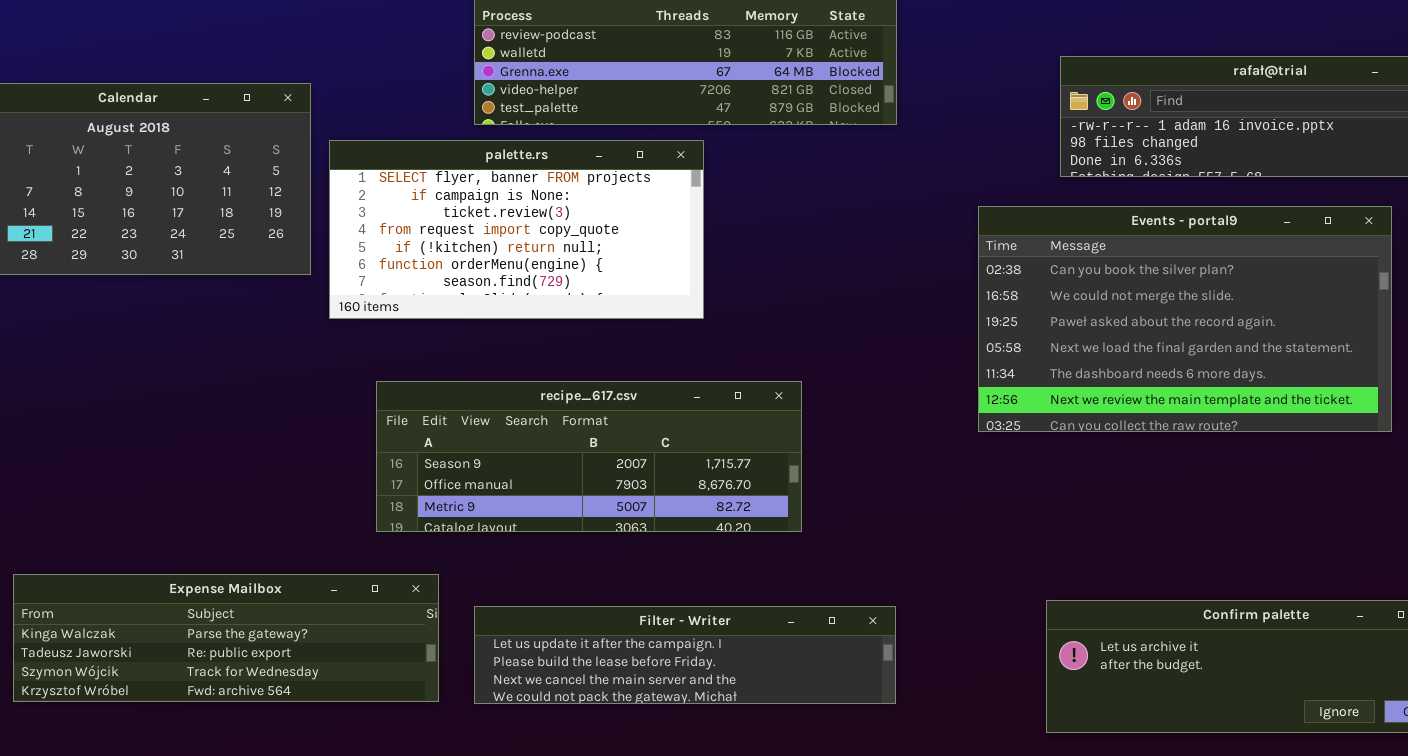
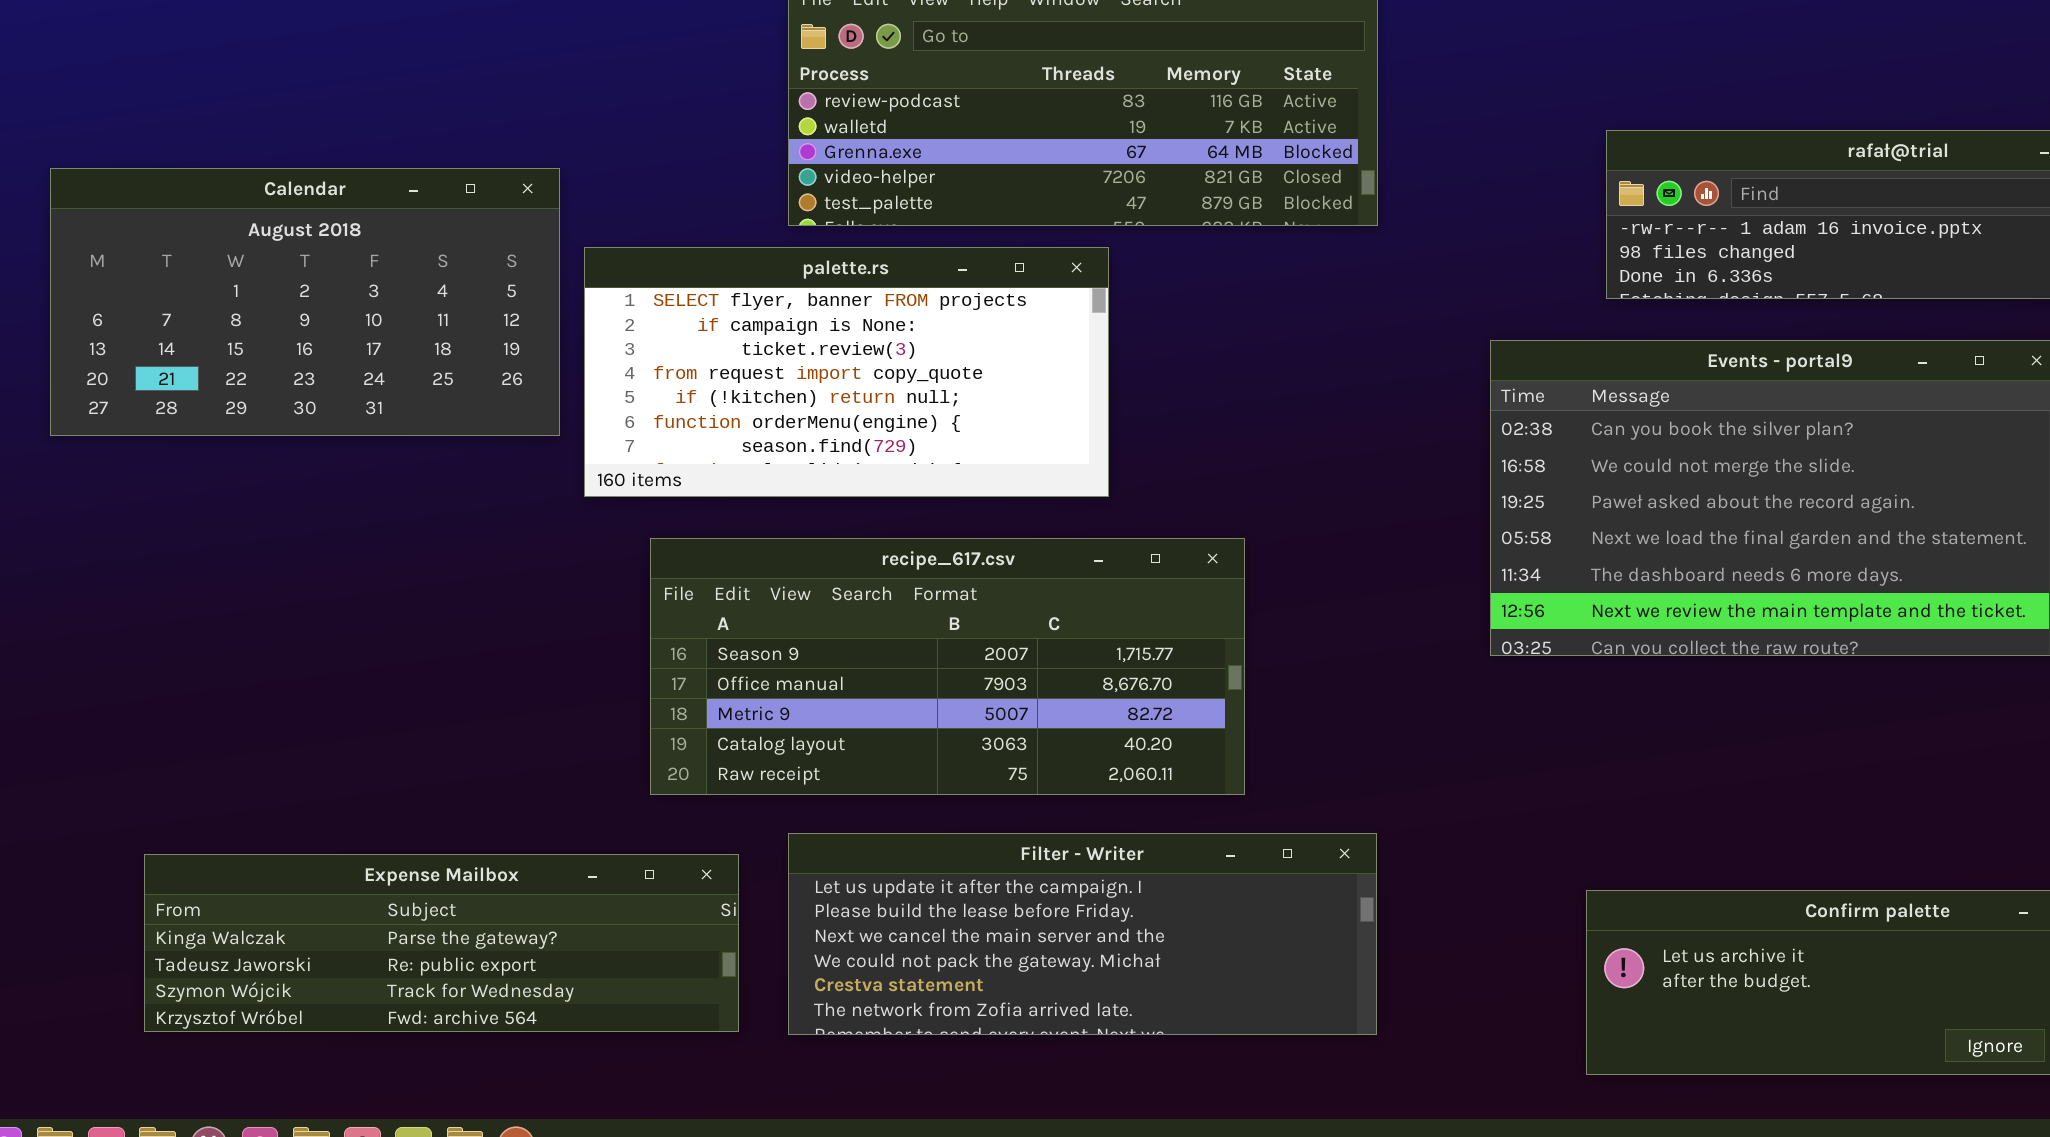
recipe_617.csv: [376,381,802,532] -> [650,538,1245,795], resized
Filter - Writer: [474,606,896,704] -> [788,833,1377,1035], resized

